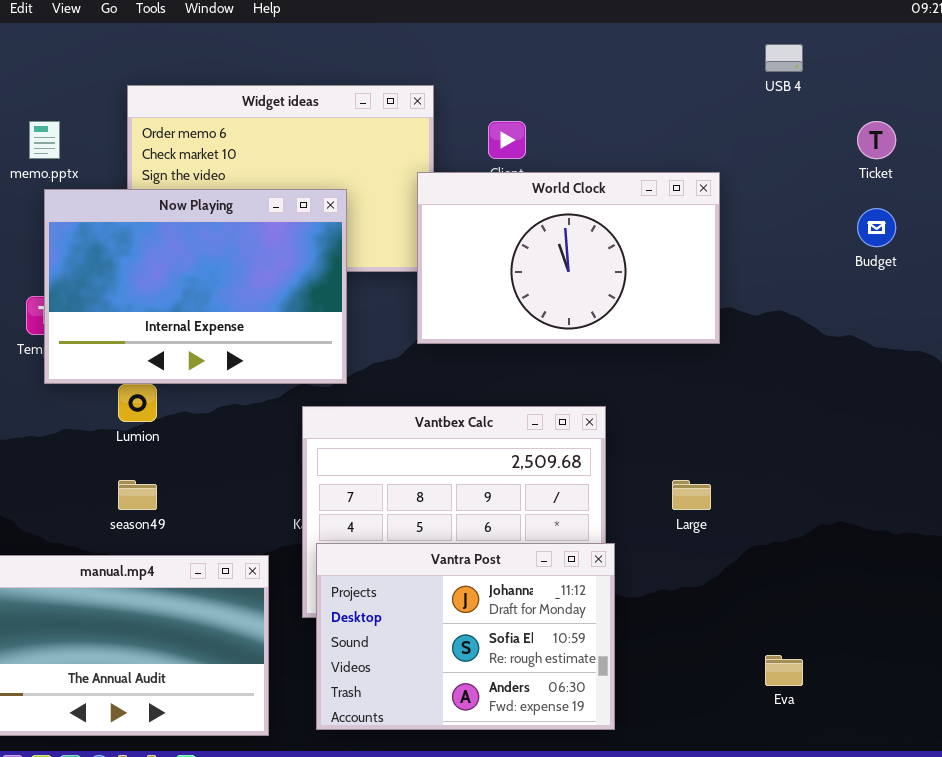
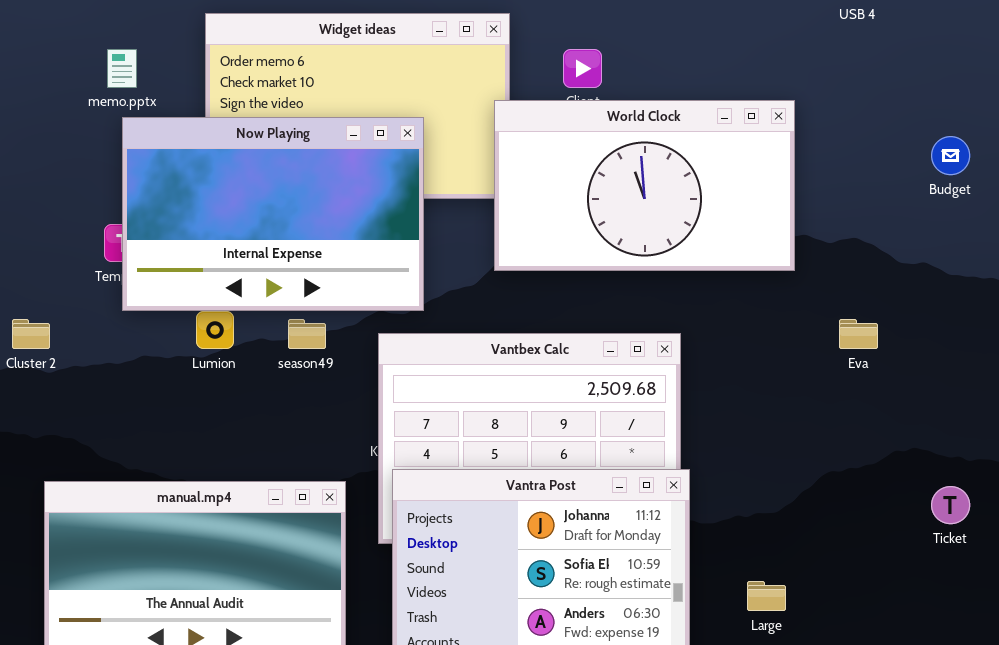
Ticket: [857,121,896,159] -> [931,486,970,524], moved
season49: [118,480,157,510] -> [288,319,326,349], moved
Large: [672,480,711,510] -> [747,581,786,611], moved
Eva: [765,655,803,686] -> [839,319,878,349], moved

